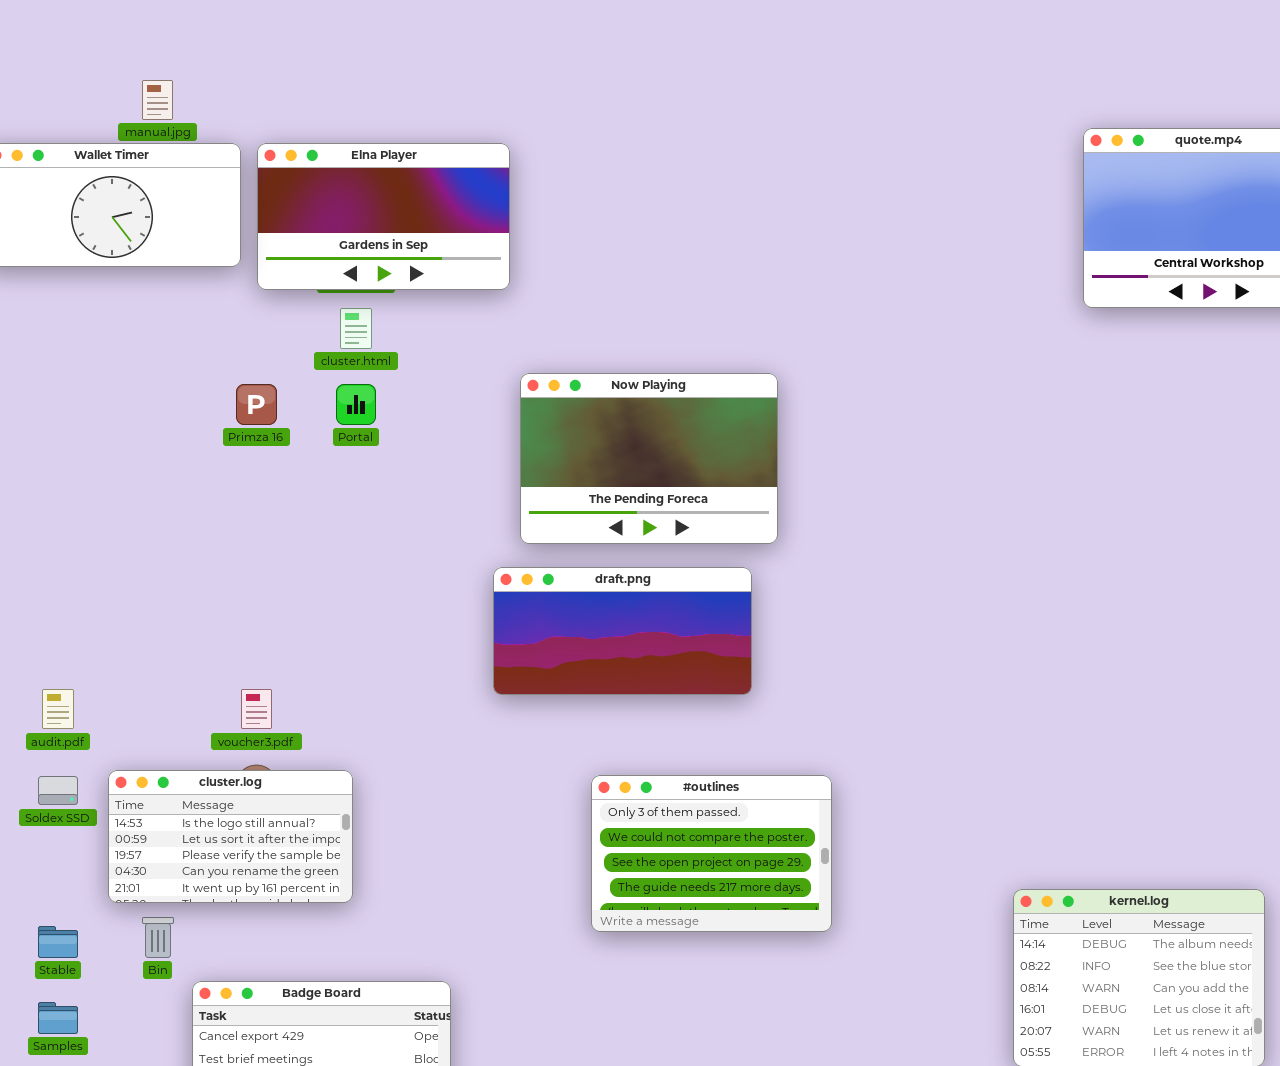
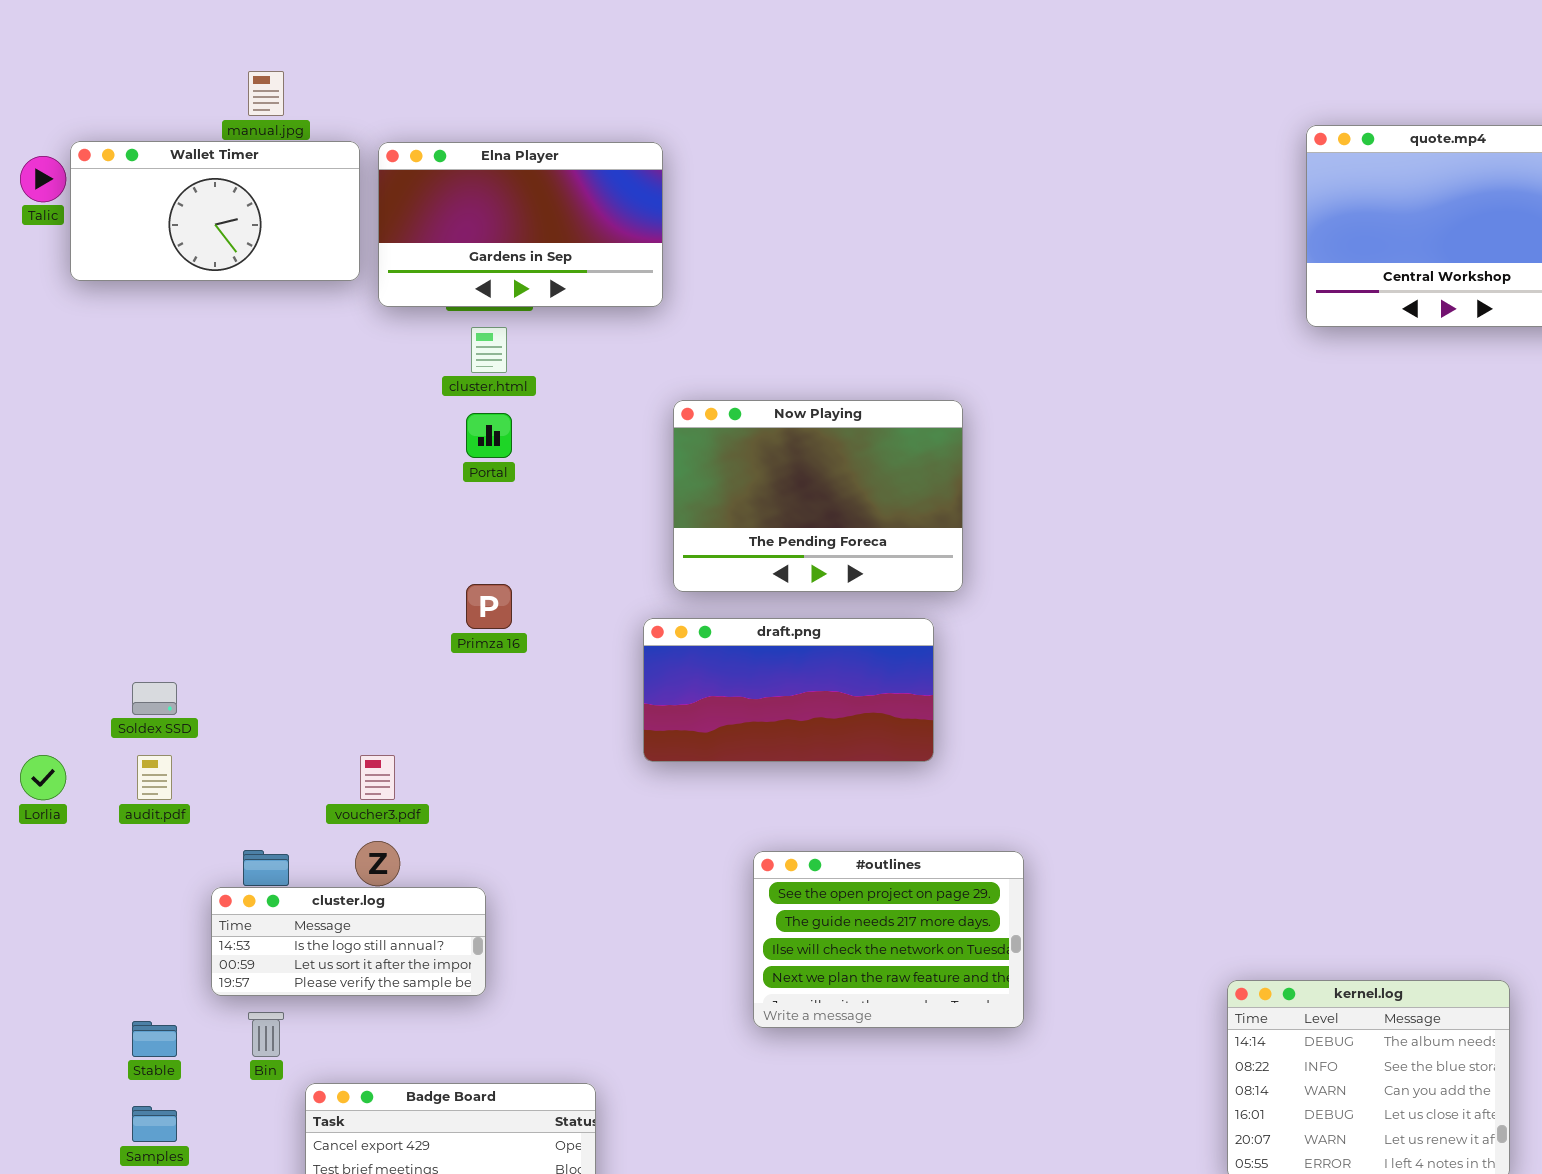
Primza 16: [236,384,277,425] -> [466,584,512,629], moved
cluster.log: [108,770,353,903] -> [211,887,486,996], resized
#outlines: [591,775,832,932] -> [753,851,1024,1028], scrolled down 2 rows
Soldex SSD: [38,776,78,805] -> [132,682,177,715], moved

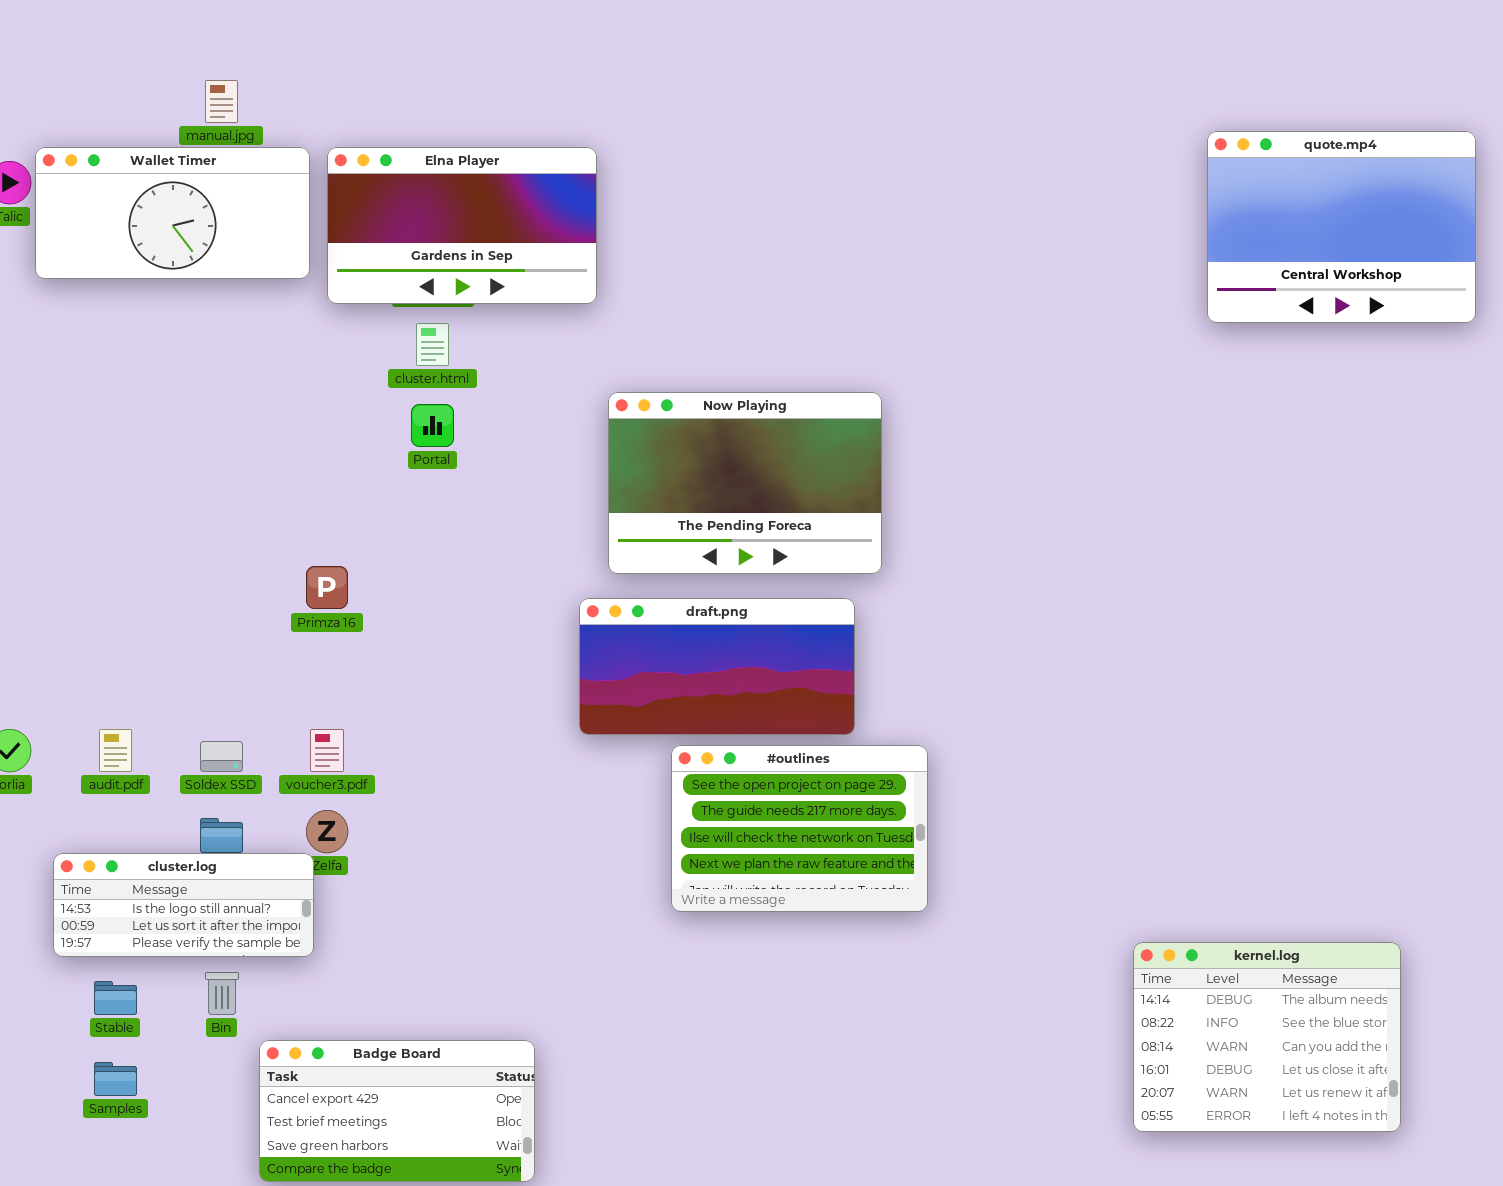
Primza 16: [466,584,512,629] -> [306,566,348,609], moved
Soldex SSD: [132,682,177,715] -> [200,741,243,772], moved
#outlines: [753,851,1024,1028] -> [671,745,928,912], moved
cluster.log: [211,887,486,996] -> [53,853,314,957], moved

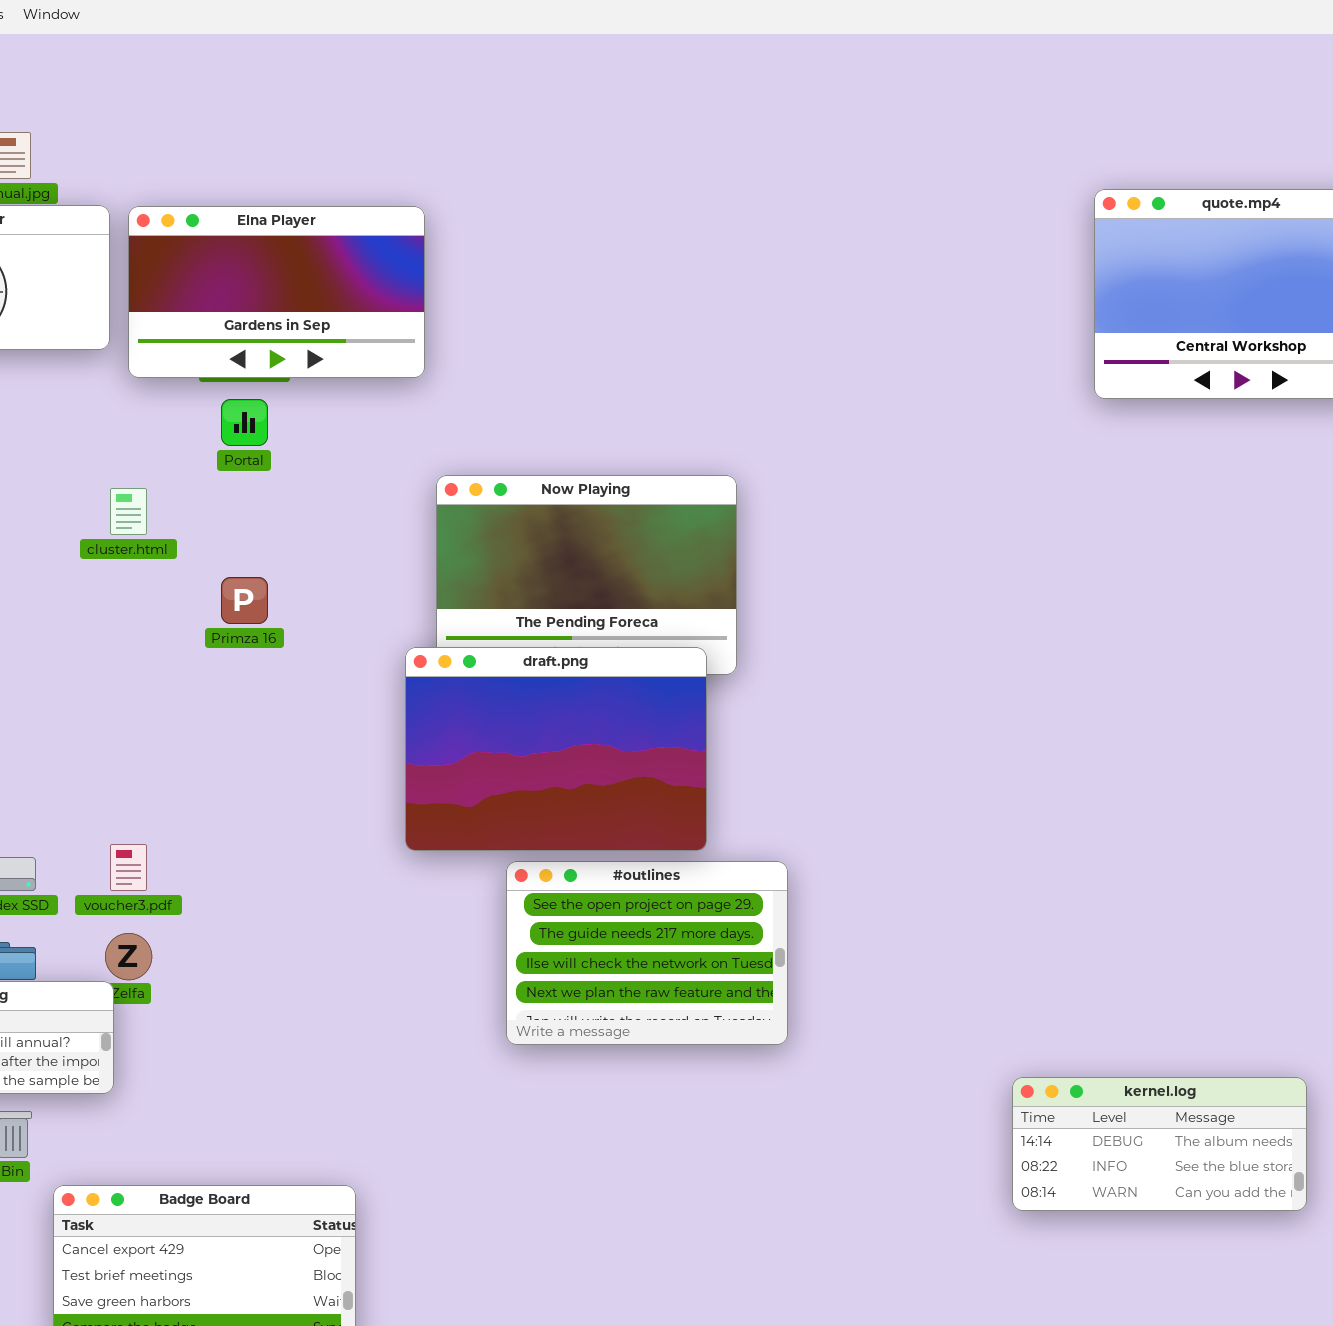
cluster.html: [416,323,449,366] -> [110,488,147,535], moved
Portal: [411,404,454,447] -> [221,399,268,446], moved
Primza 16: [306,566,348,609] -> [221,577,268,624], moved
draft.png: [579,598,855,735] -> [405,647,707,851], resized
kernel.log: [1133,942,1401,1132] -> [1012,1077,1307,1211], resized

